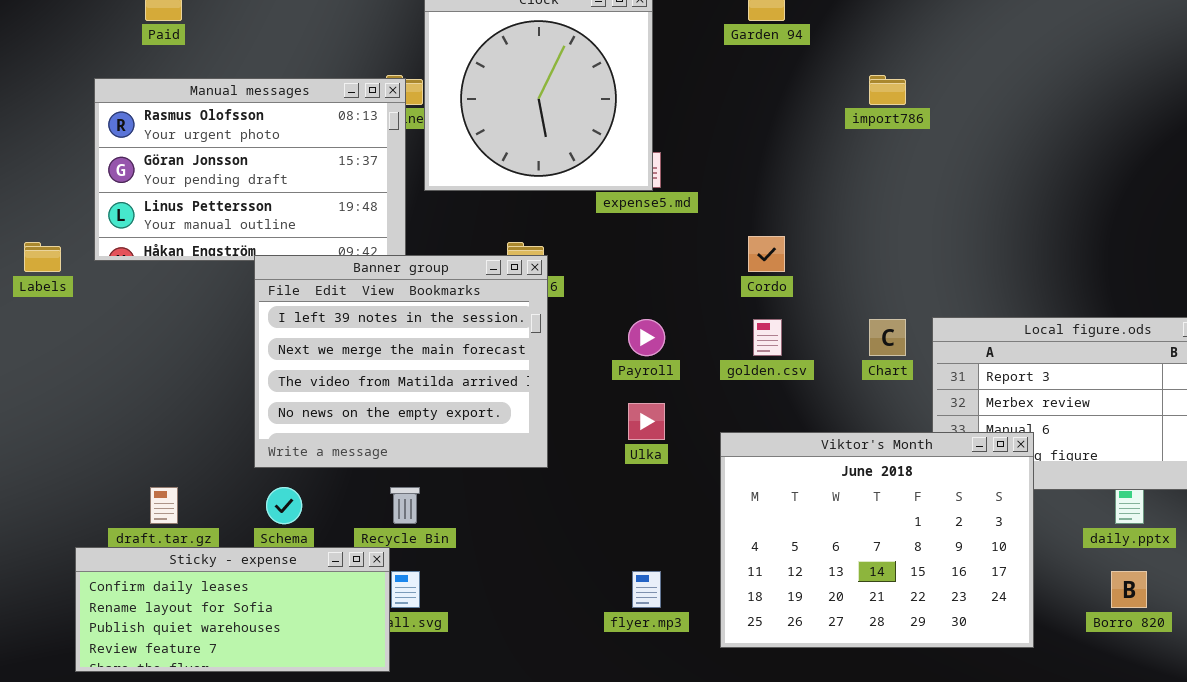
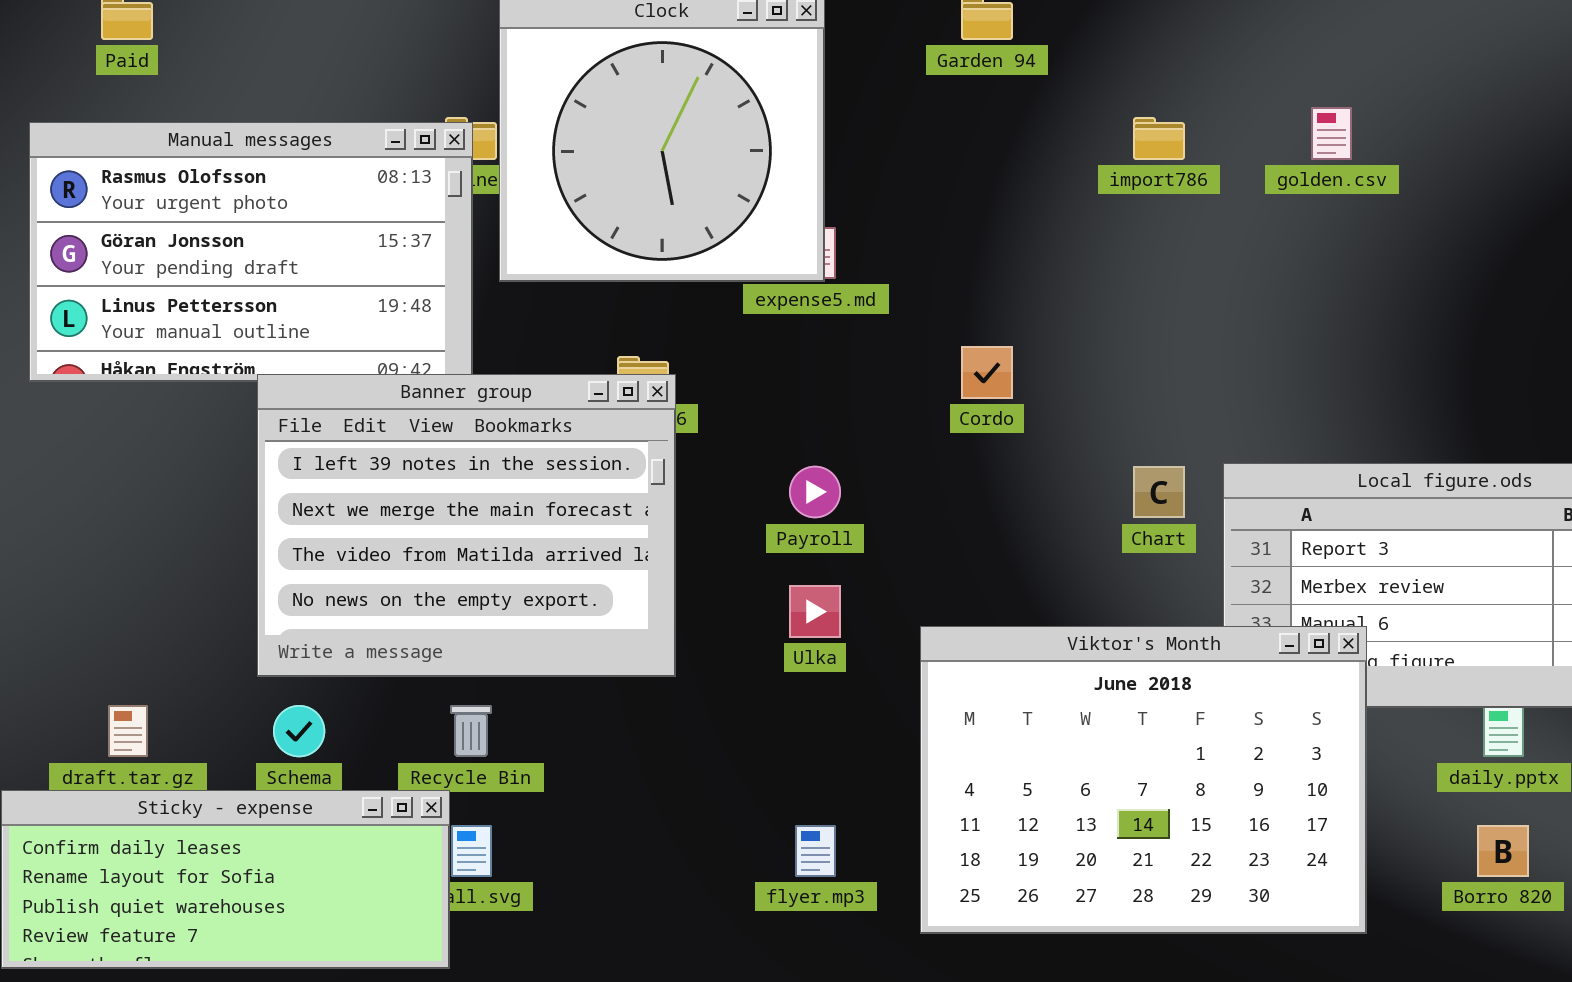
golden.csv: [753,319,782,356] -> [1311,107,1352,160], moved

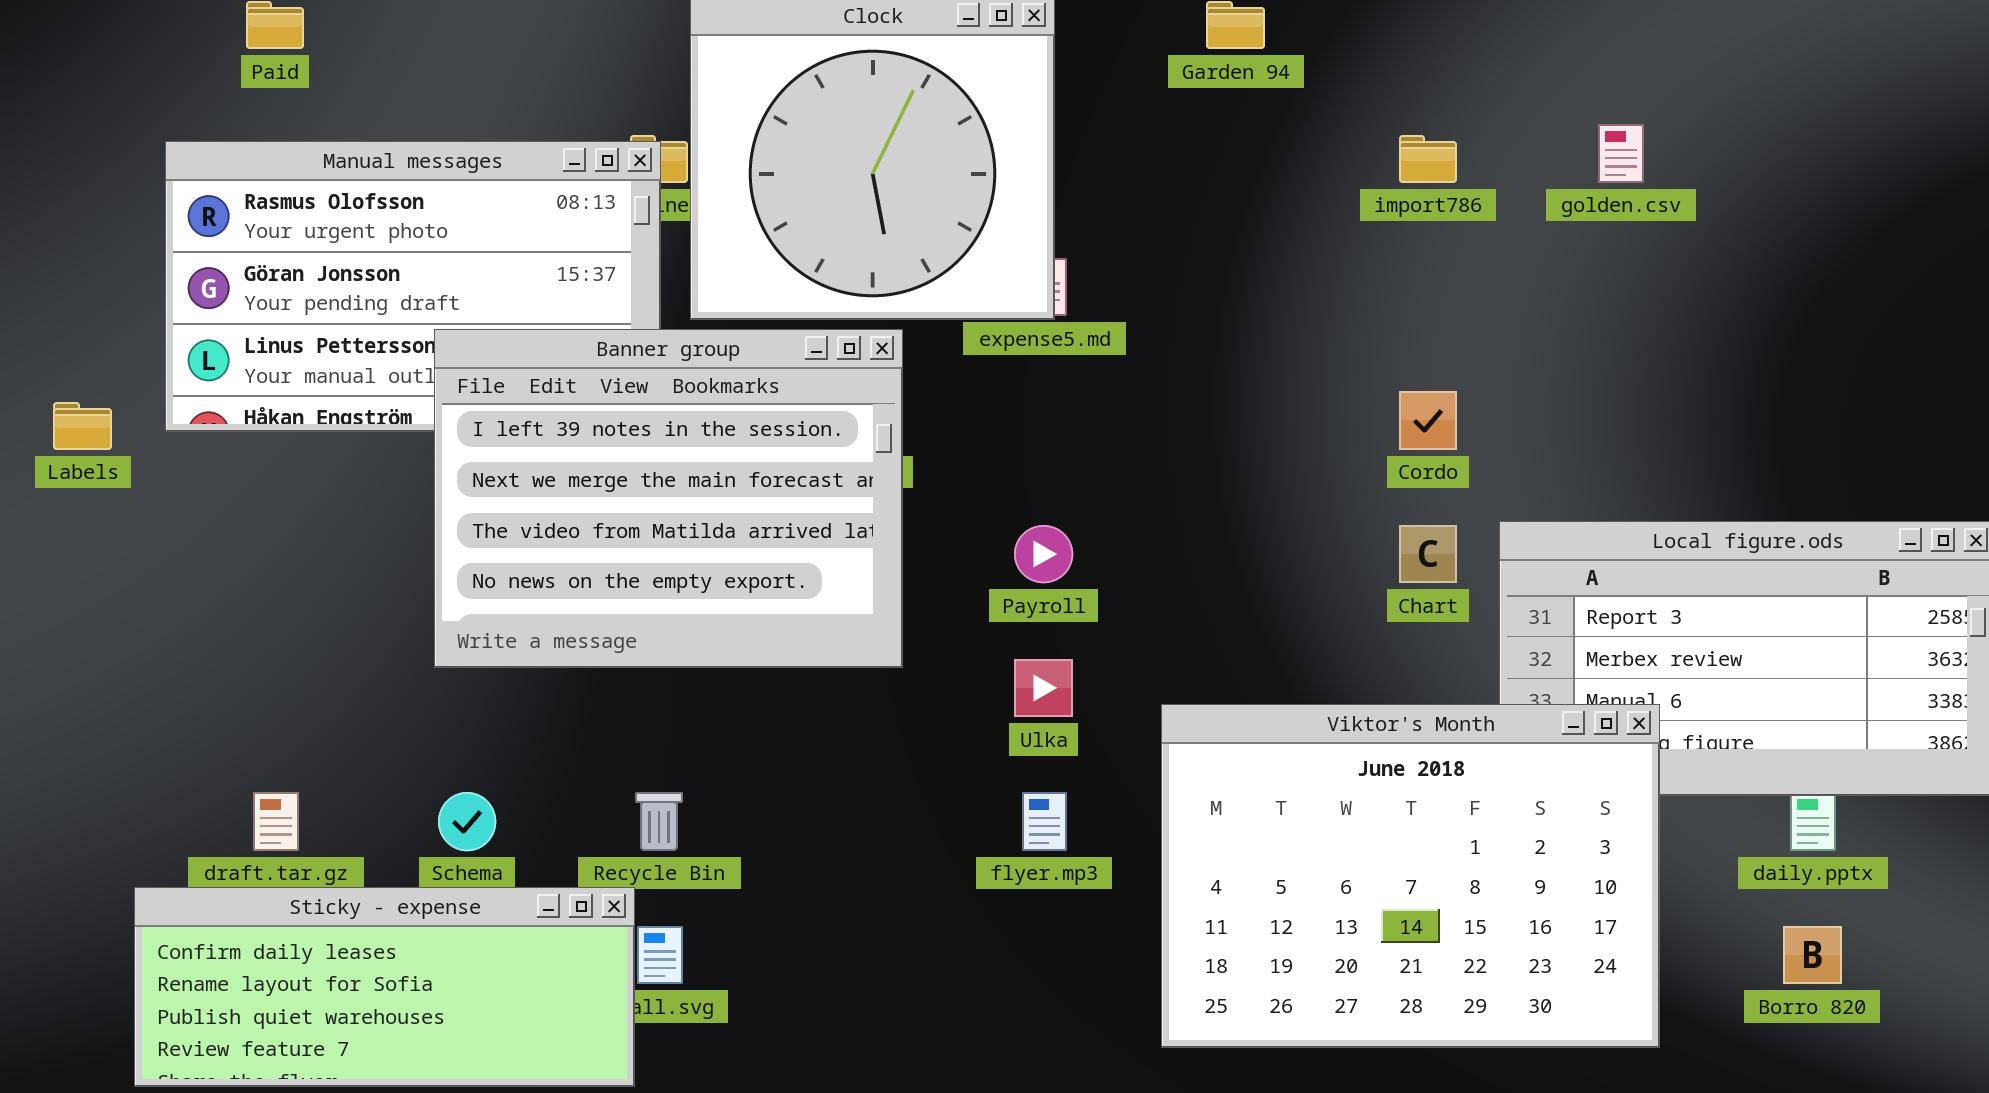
Cordo: [961,346,1013,399] -> [1399,391,1457,450], moved
Banner group: [257,374,676,677] -> [434,329,903,668], moved
flyer.mp3: [795,825,836,877] -> [1022,792,1067,851], moved

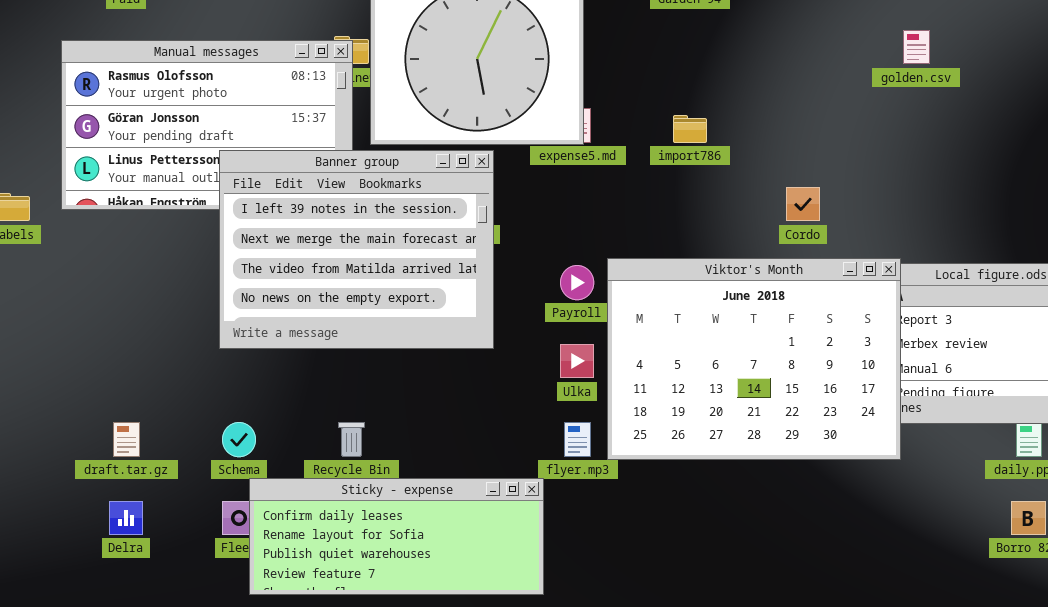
import786: [1399,135,1457,183] -> [673,115,707,143], moved
Viktor's Month: [1161,704,1660,1048] -> [607,258,901,460], moved
Sticky - expense: [134,887,635,1087] -> [249,478,544,595], moved

